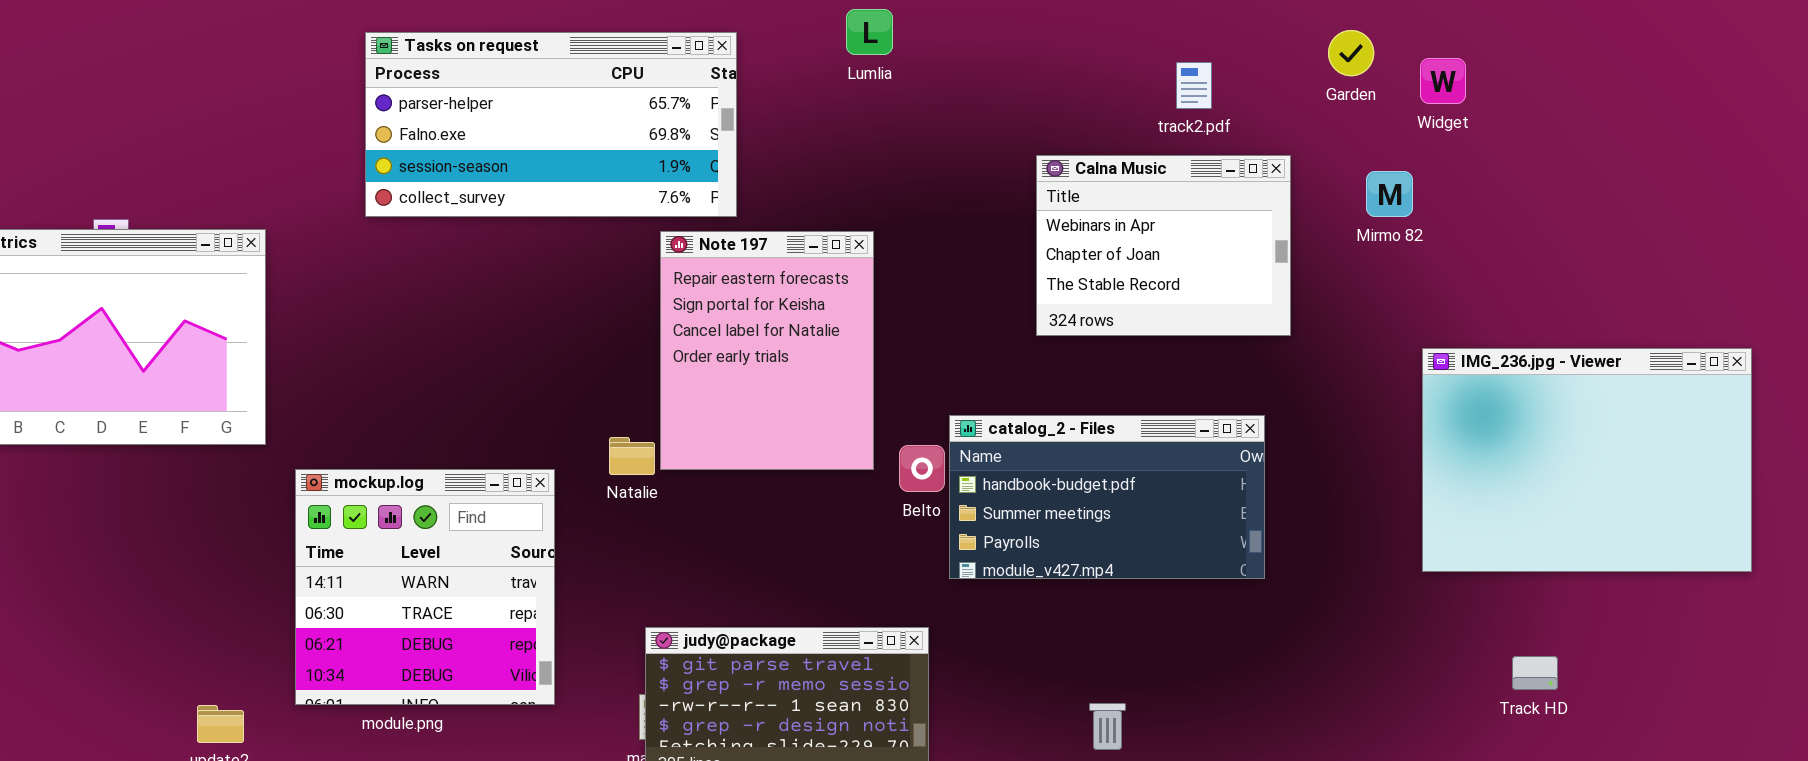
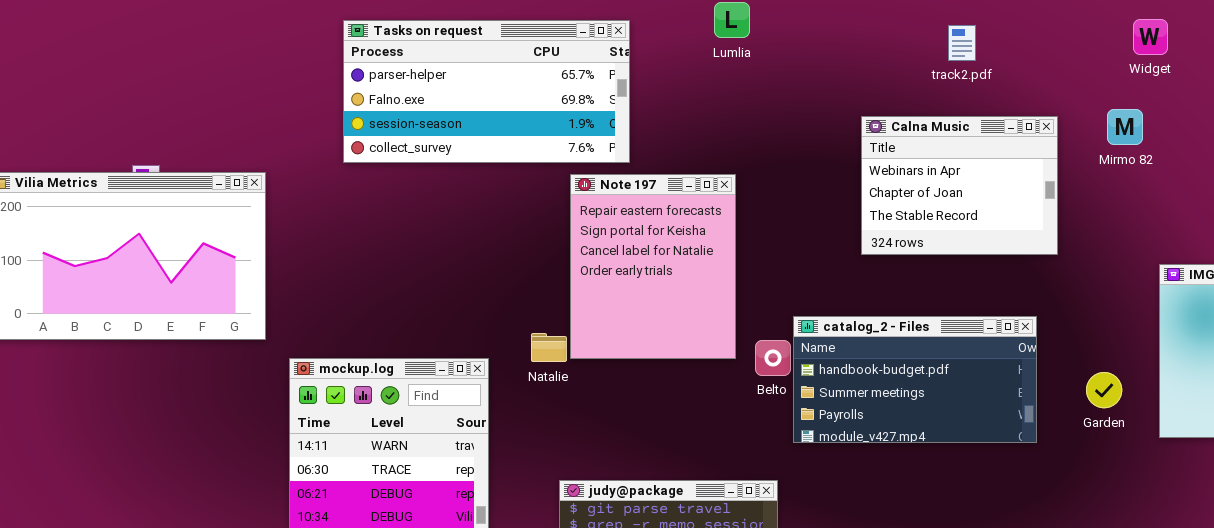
Garden: [1328,30,1374,76] -> [1086,372,1122,408], moved
Widget: [1420,58,1466,104] -> [1133,19,1168,55], moved
track2.pdf: [1176,62,1212,109] -> [948,25,976,61], moved
Mirmo 82: [1366,171,1413,217] -> [1107,109,1143,145], moved

